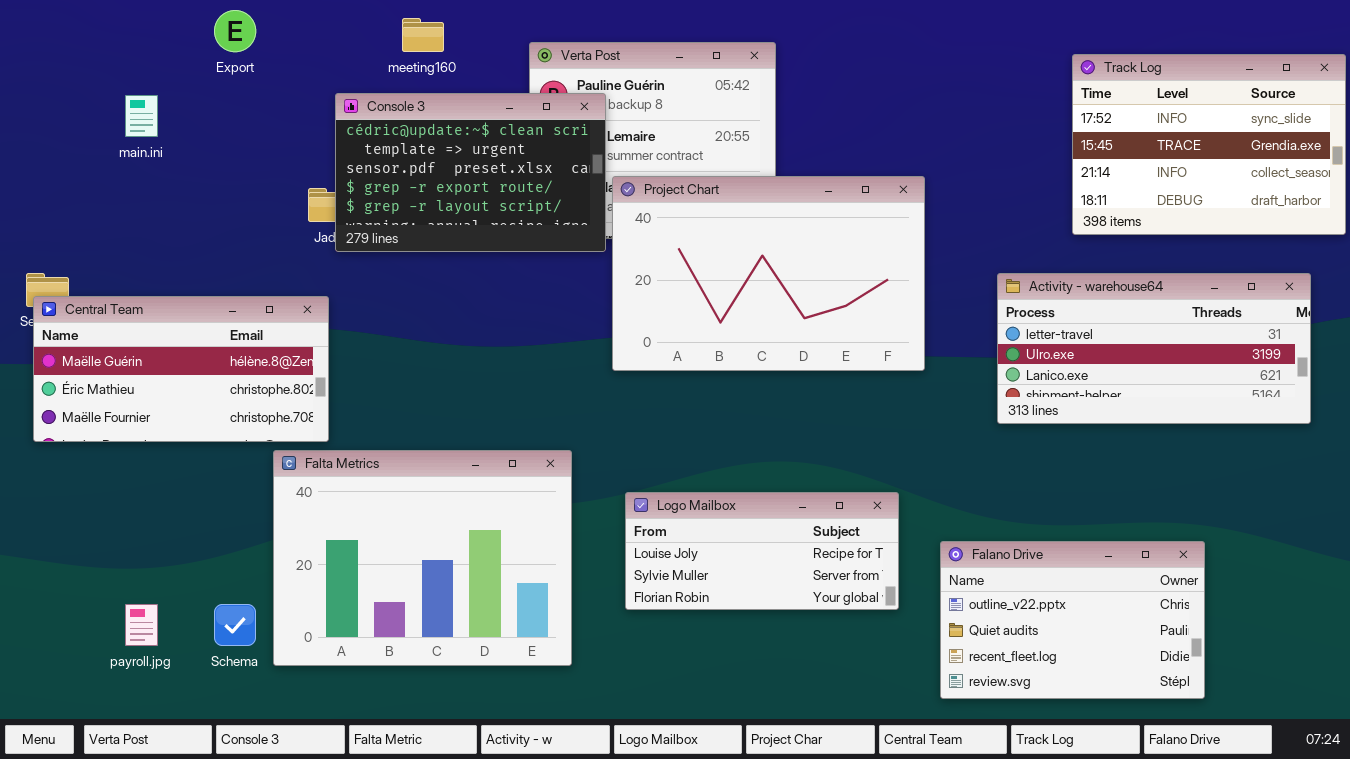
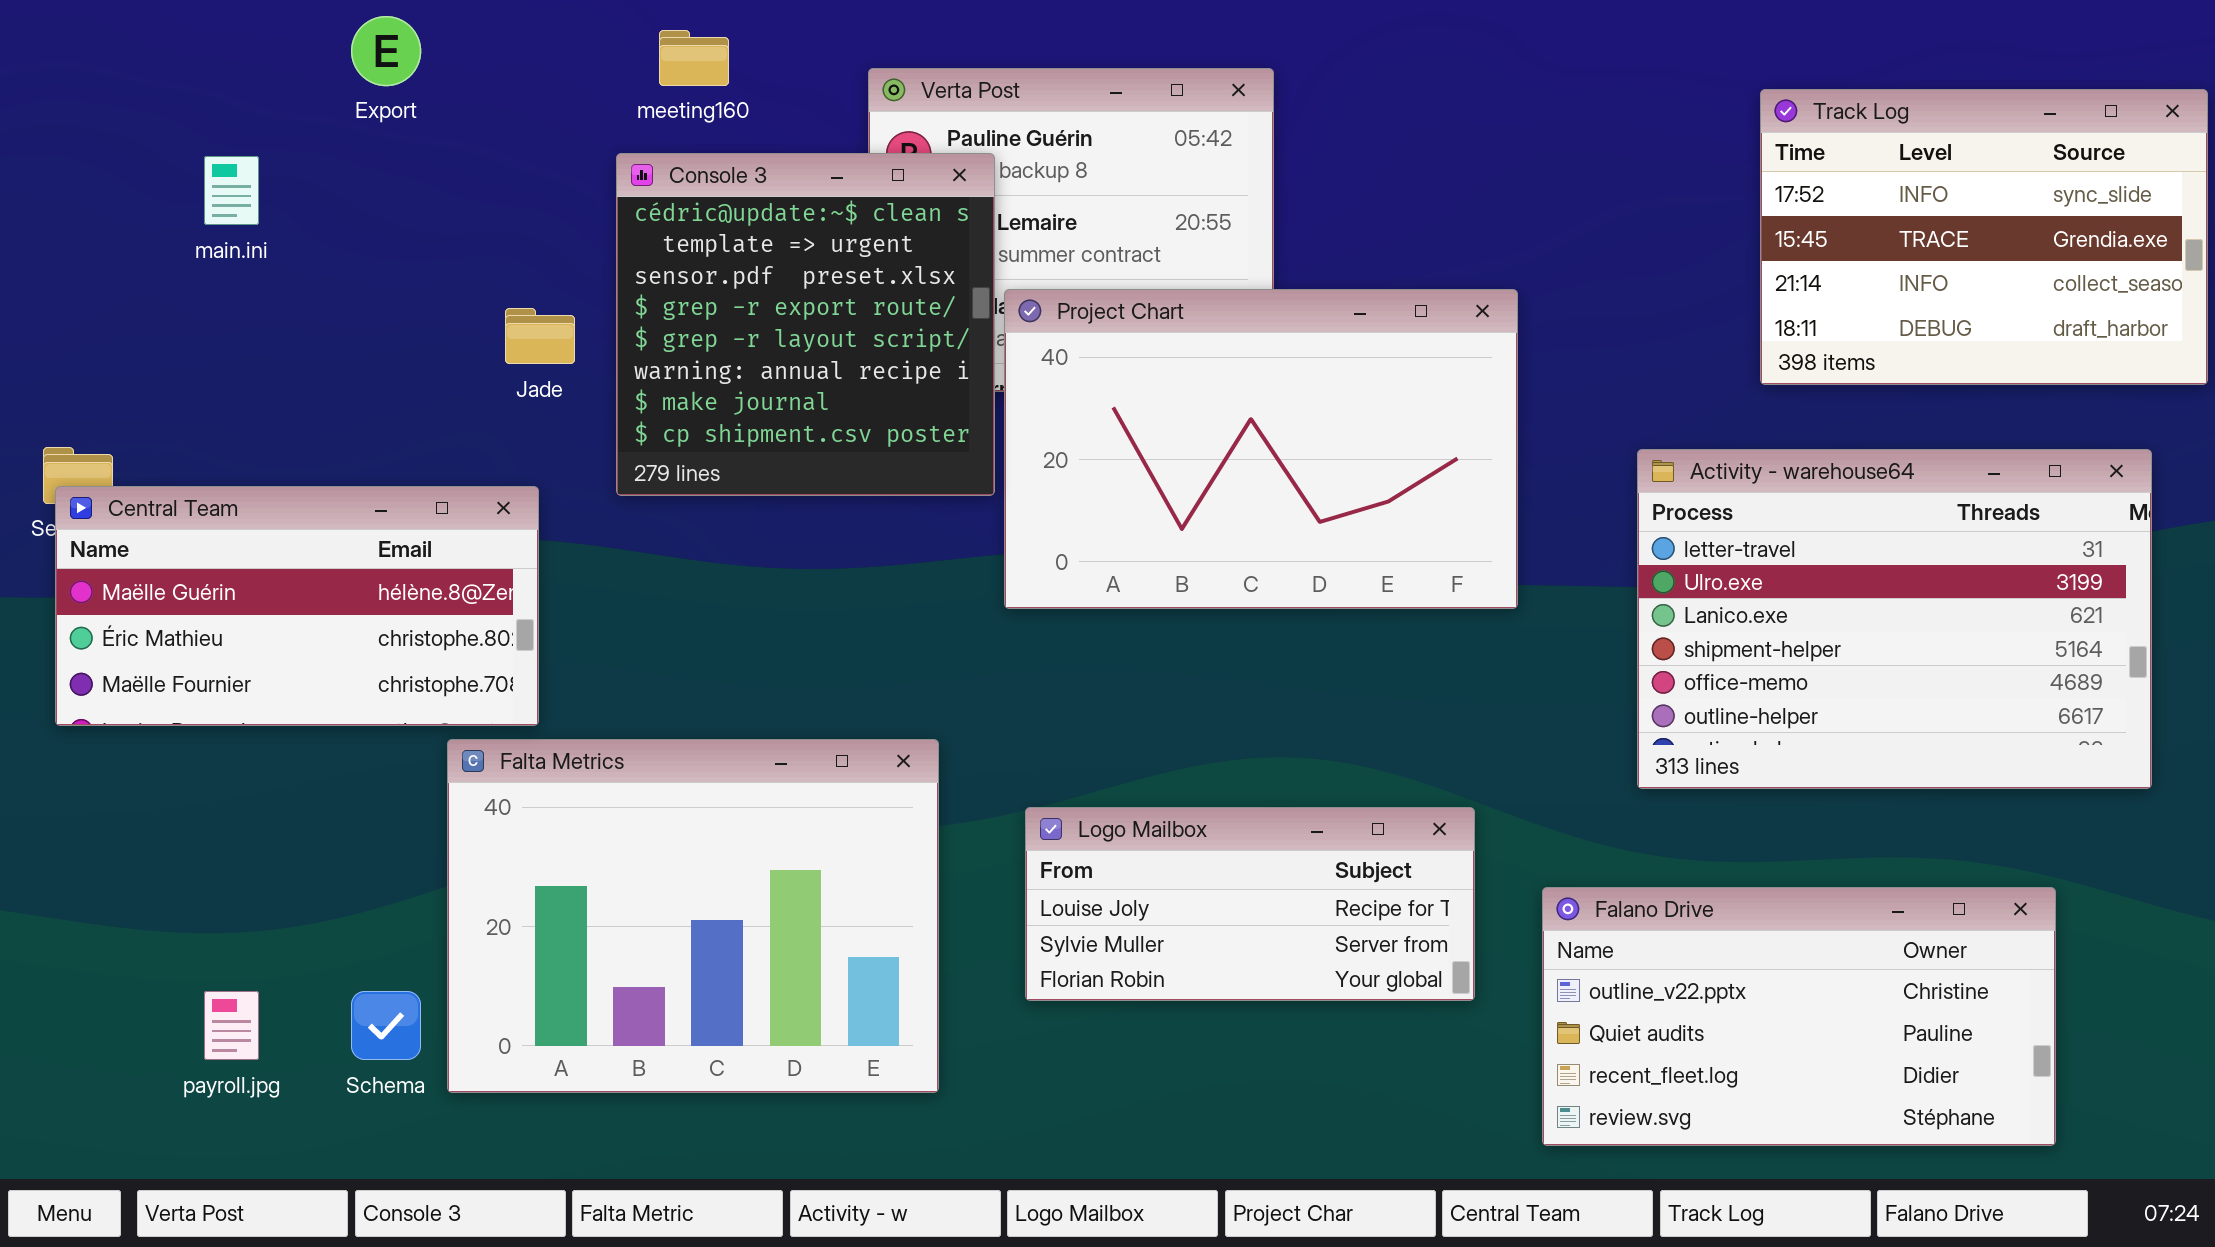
Console 3: [335,93,606,252] -> [616,153,995,496], resized
Activity - warehouse64: [997,273,1311,424] -> [1637,449,2152,789], resized
Falano Drive: [940,541,1205,699] -> [1542,887,2056,1146], resized

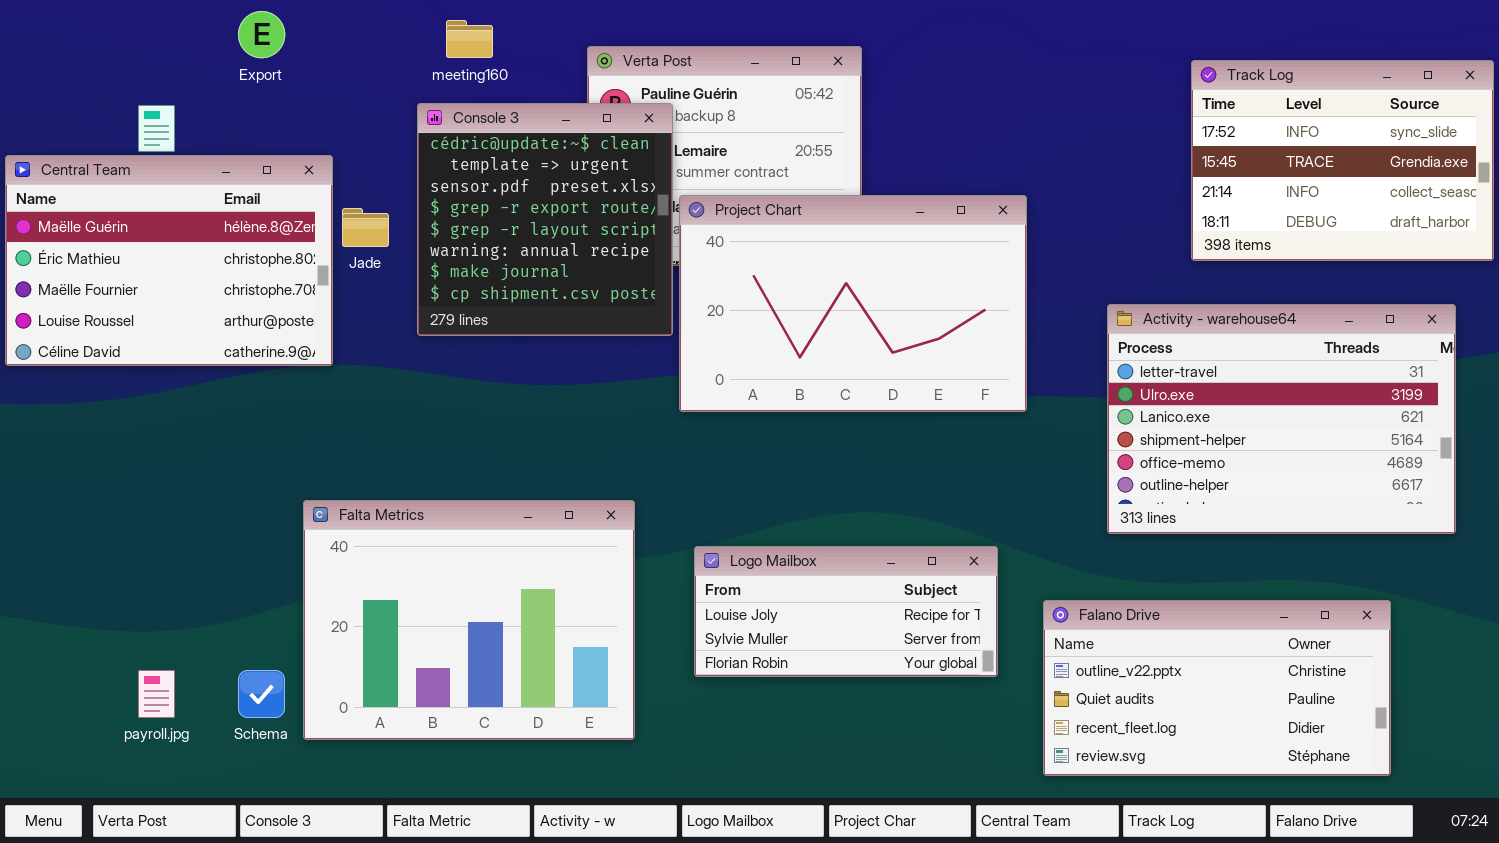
Central Team: [55,486,539,726] -> [5,155,333,366], moved, resized

